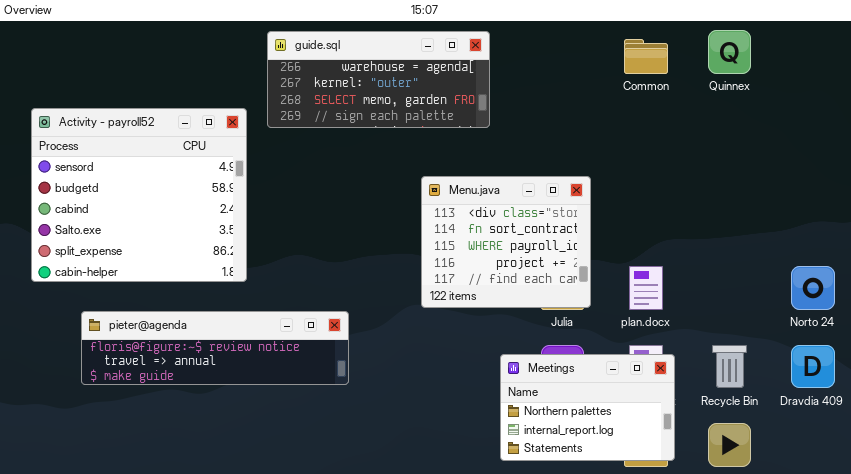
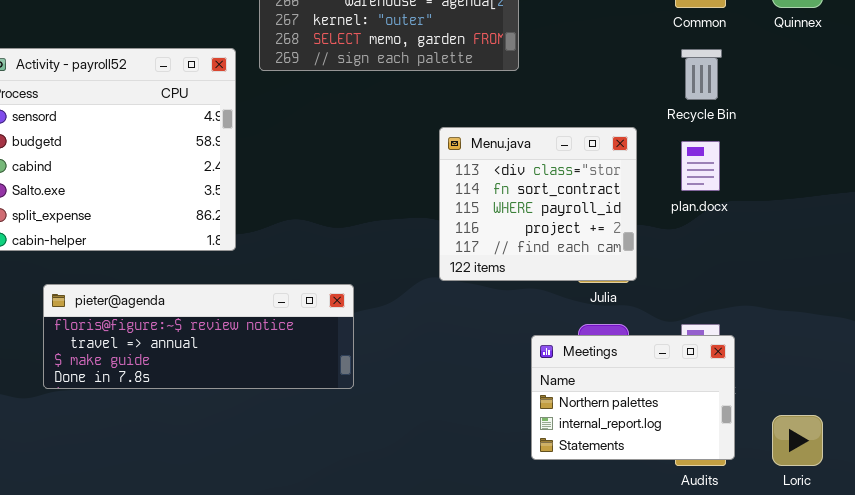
plan.docx: [629,266,663,310] -> [681,141,720,191], moved
pieter@agenda: [81,311,349,385] -> [43,284,354,389], resized
Recycle Bin: [712,345,747,388] -> [681,49,722,100], moved

